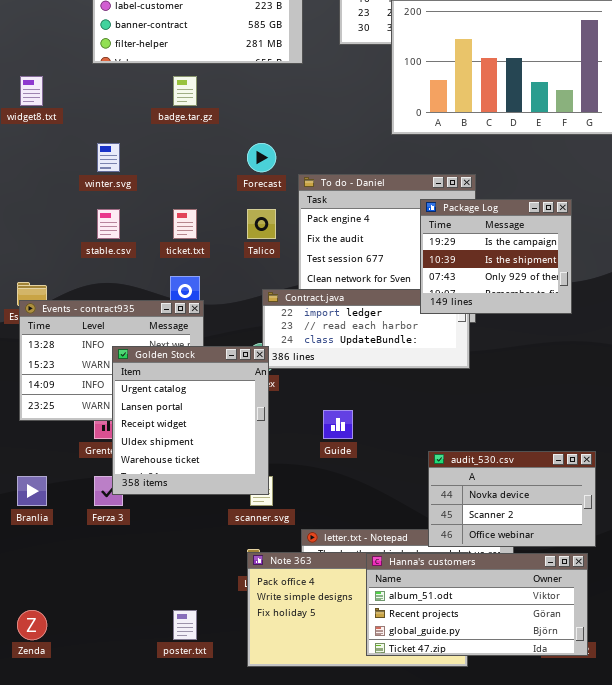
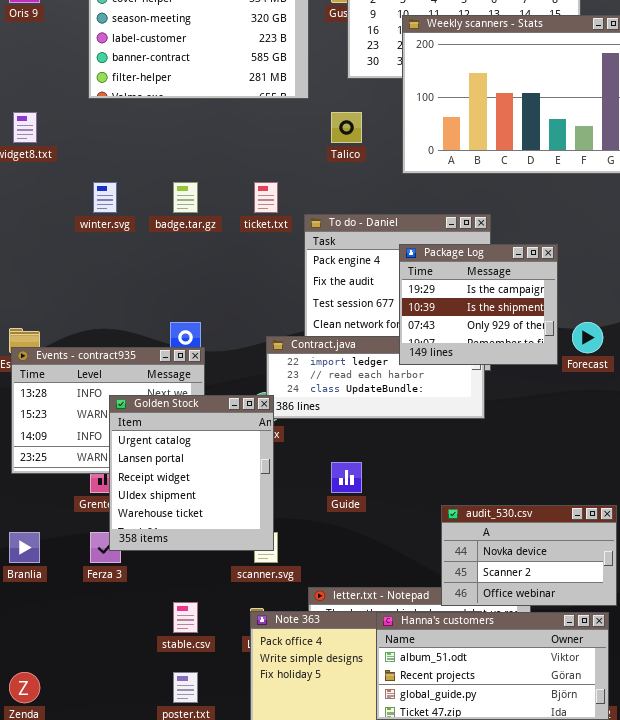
badge.tar.gz: [173,76,197,106] -> [173,182,198,213], moved
Forecast: [247,143,276,172] -> [572,322,603,353], moved
Package Log: [420,199,572,314] -> [399,244,558,365], moved
stable.csv: [97,209,120,239] -> [173,602,198,633], moved
ticket.txt: [173,209,197,239] -> [254,182,278,213], moved
Talico: [247,209,276,239] -> [331,112,362,143], moved

